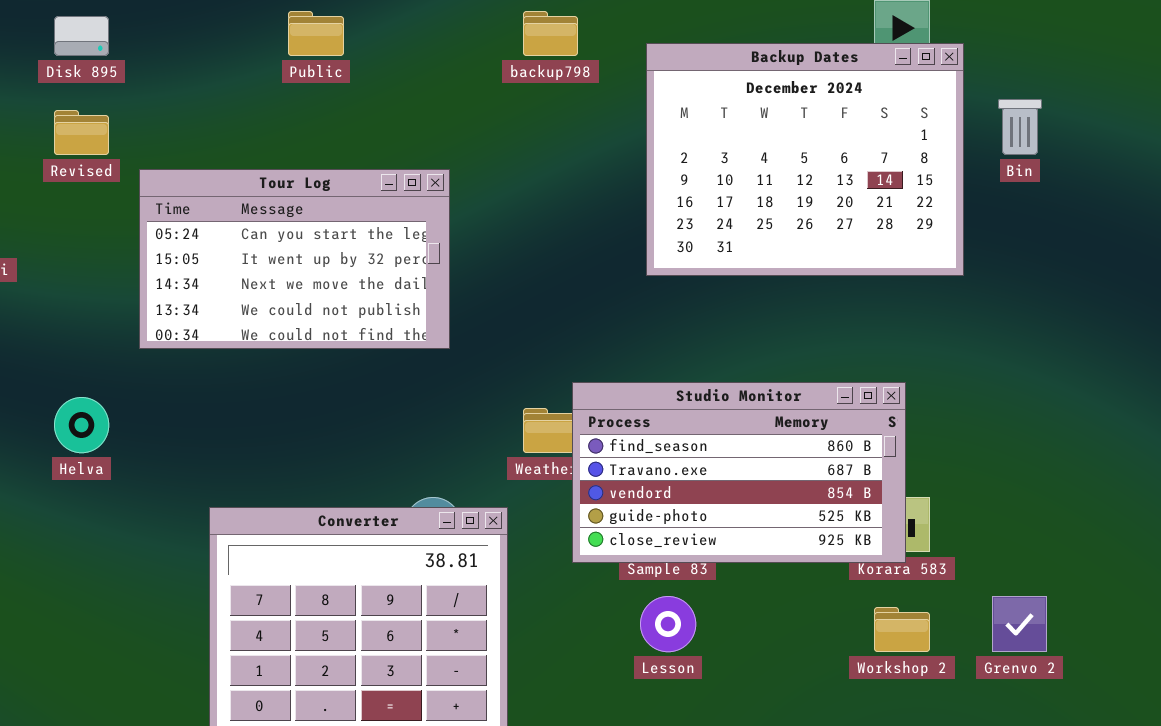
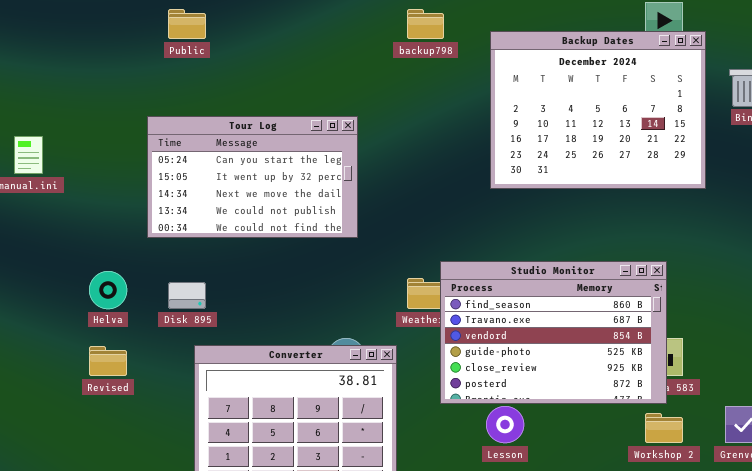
Public: [288,11,344,56] -> [168,9,206,39], moved
Disk 895: [54,16,109,56] -> [168,282,206,309], moved
Revised: [54,110,109,155] -> [89,346,127,376], moved
Studio Monitor: [572,382,906,563] -> [440,261,667,404], resized

